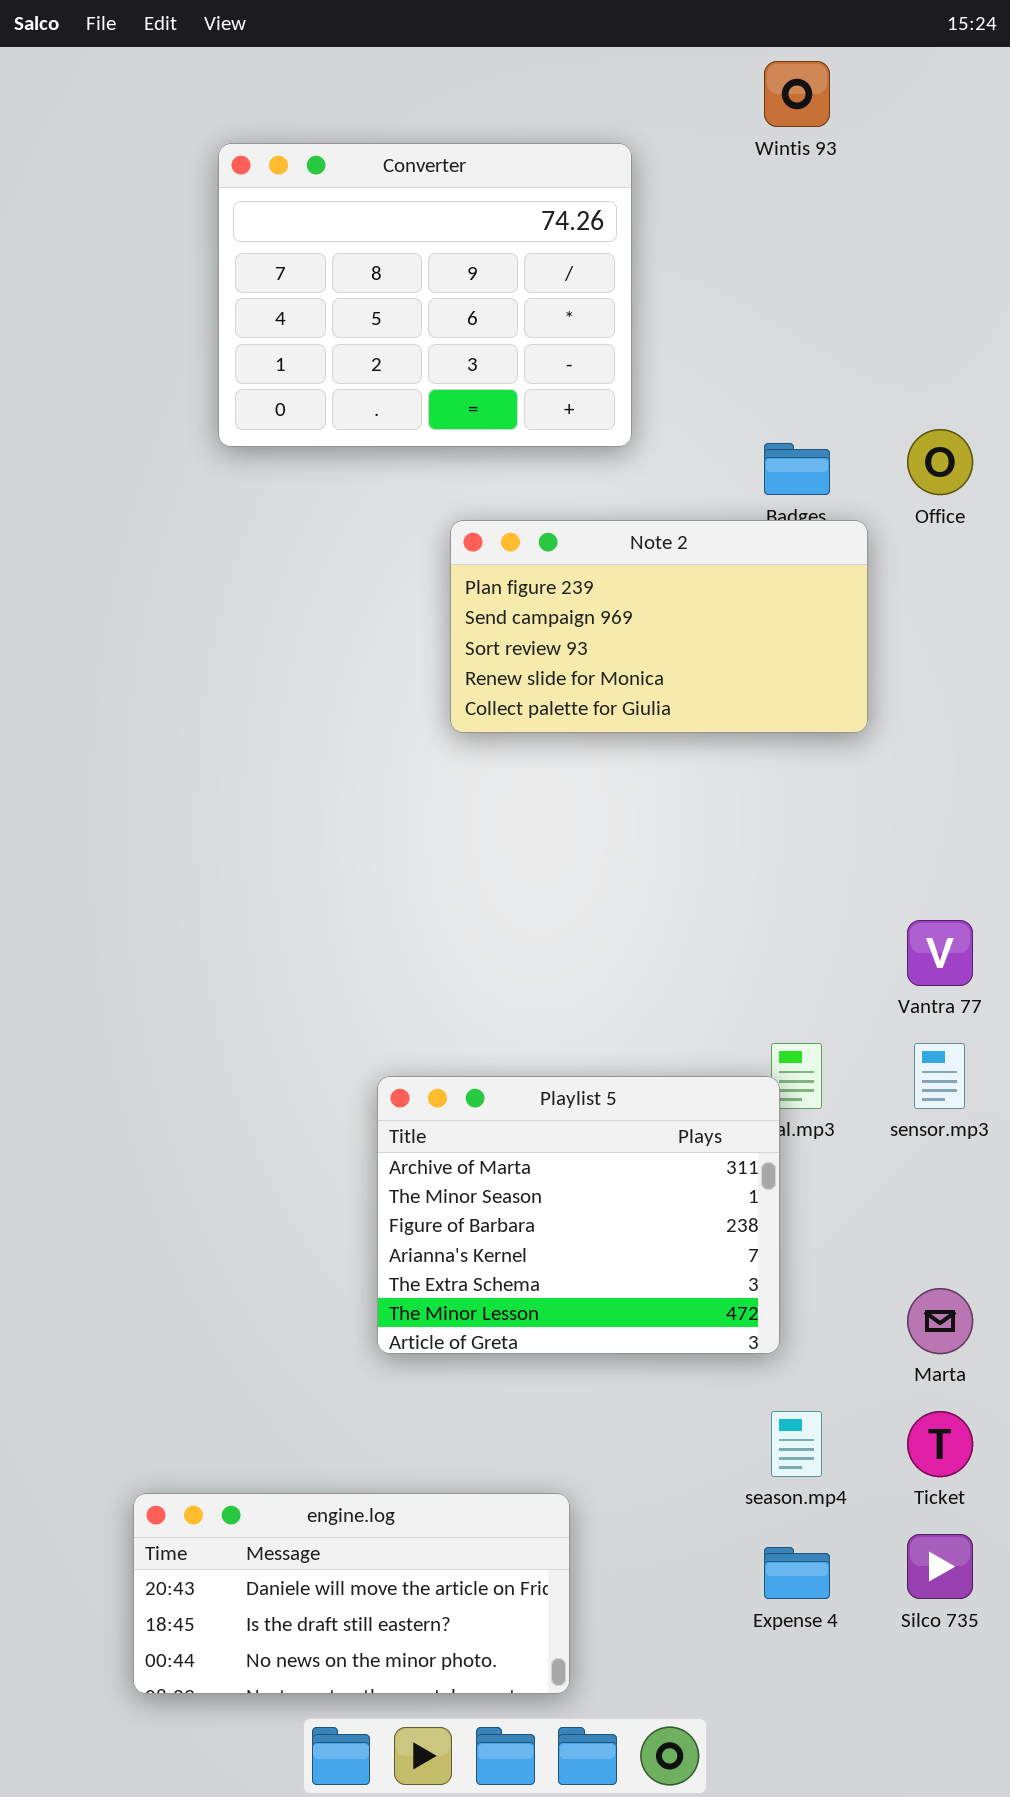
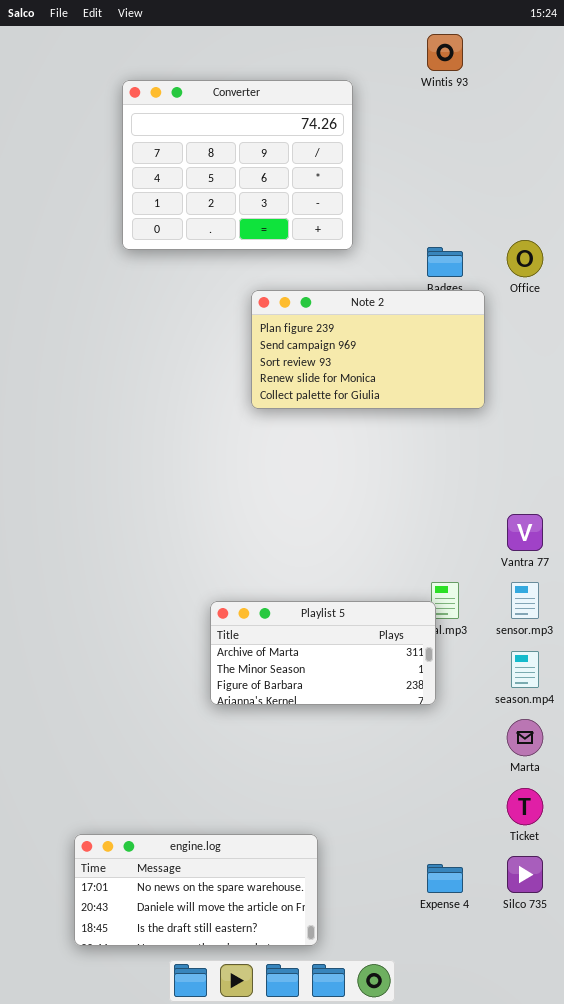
Playlist 5: [377,1076,780,1354] -> [210,601,436,705], resized
season.mp4: [771,1411,822,1477] -> [511,651,539,688], moved
engine.log: [133,1493,570,1694] -> [74,834,318,946], scrolled up 1 row

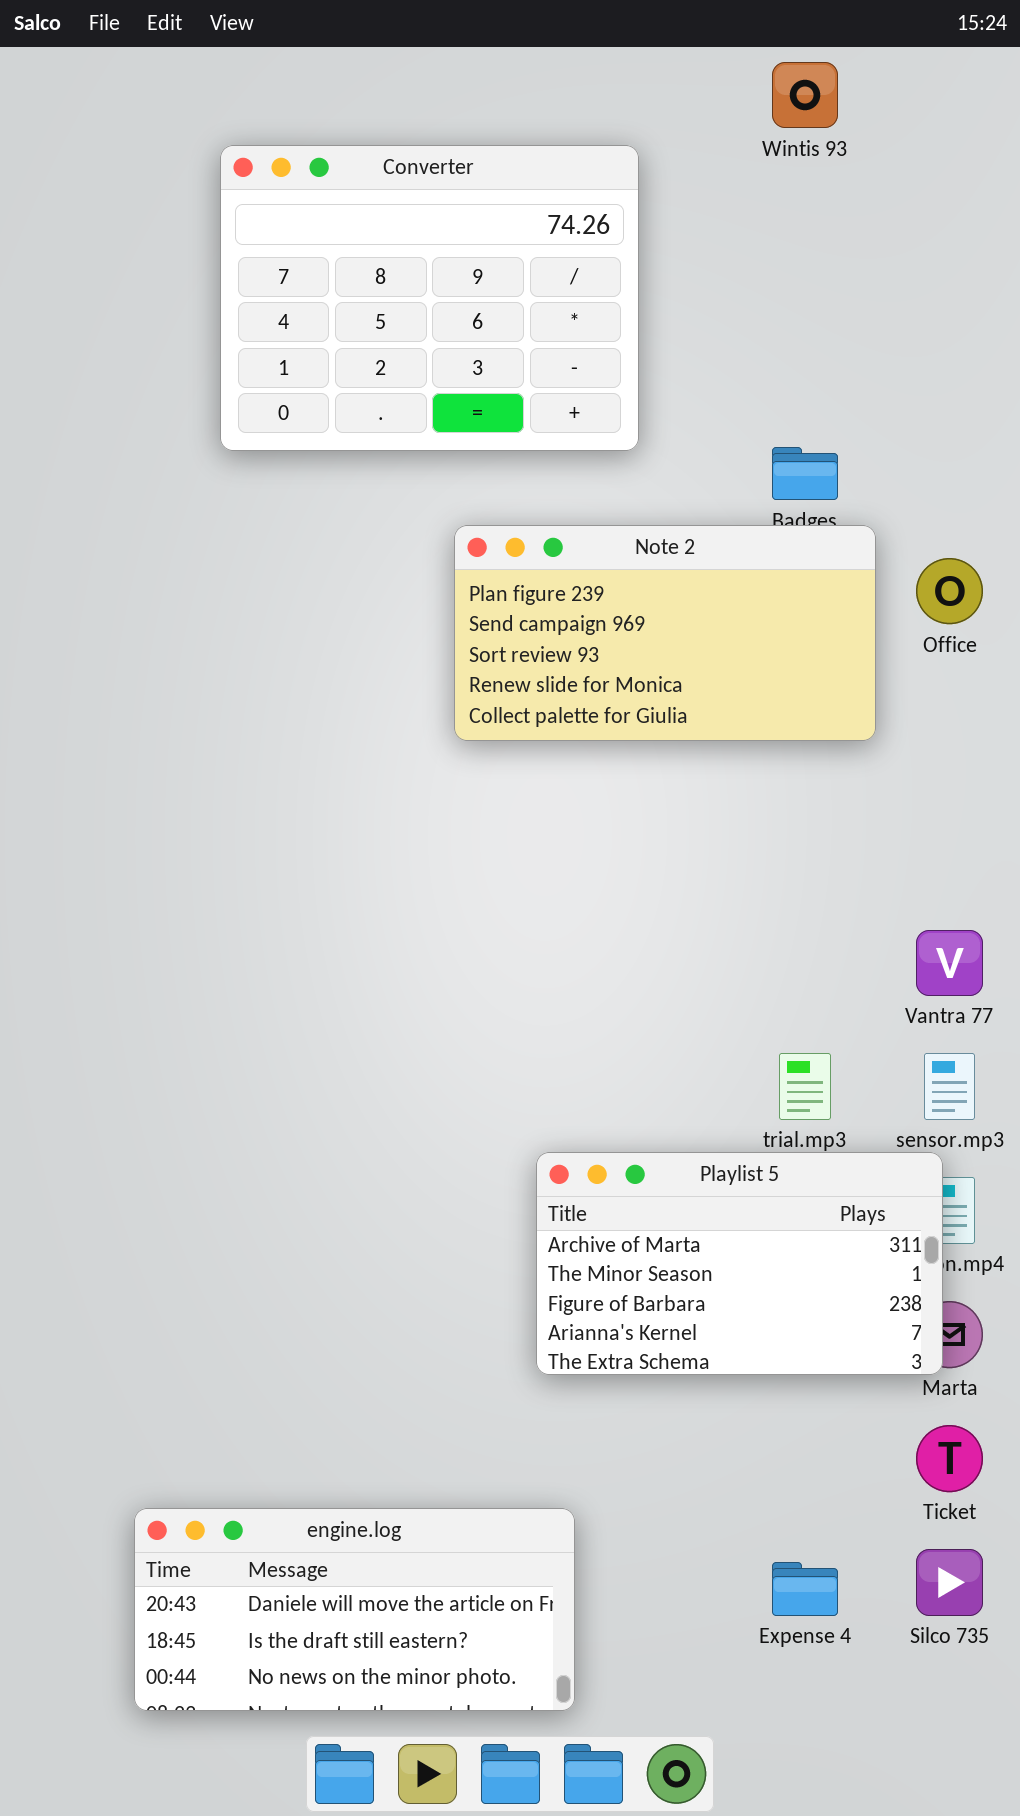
Office: [507,240,543,277] -> [916,558,983,624], moved
Playlist 5: [210,601,436,705] -> [536,1152,943,1375], moved, resized
engine.log: [74,834,318,946] -> [134,1508,575,1711], scrolled down 1 row

